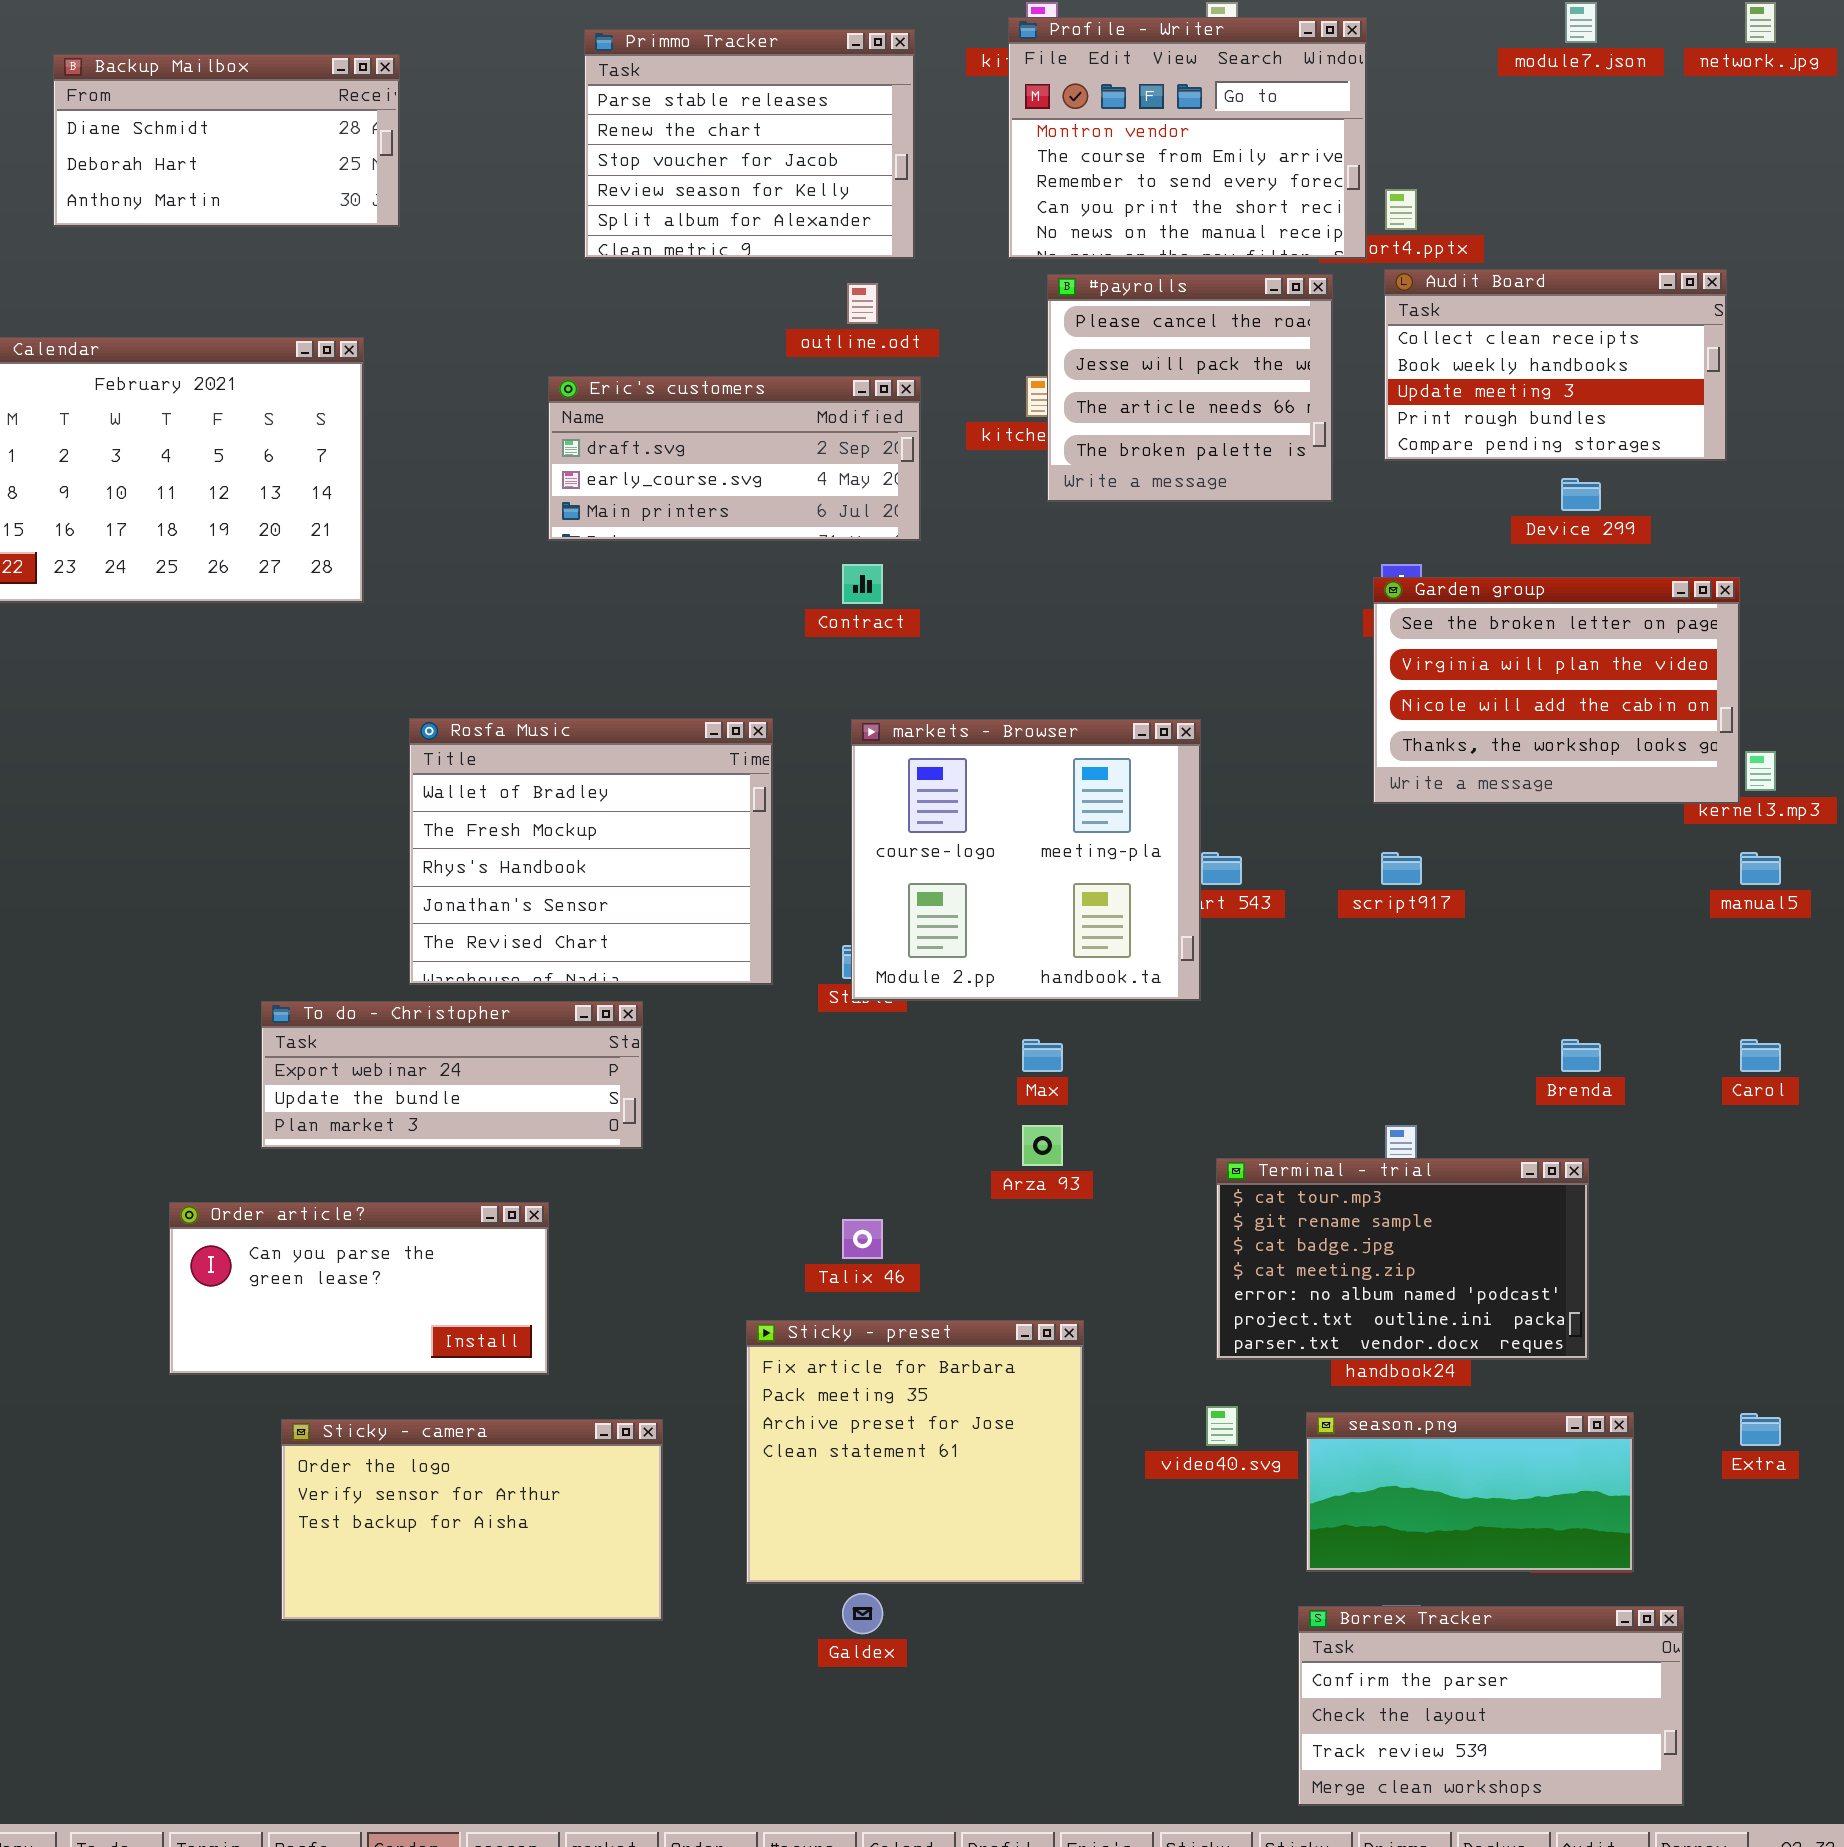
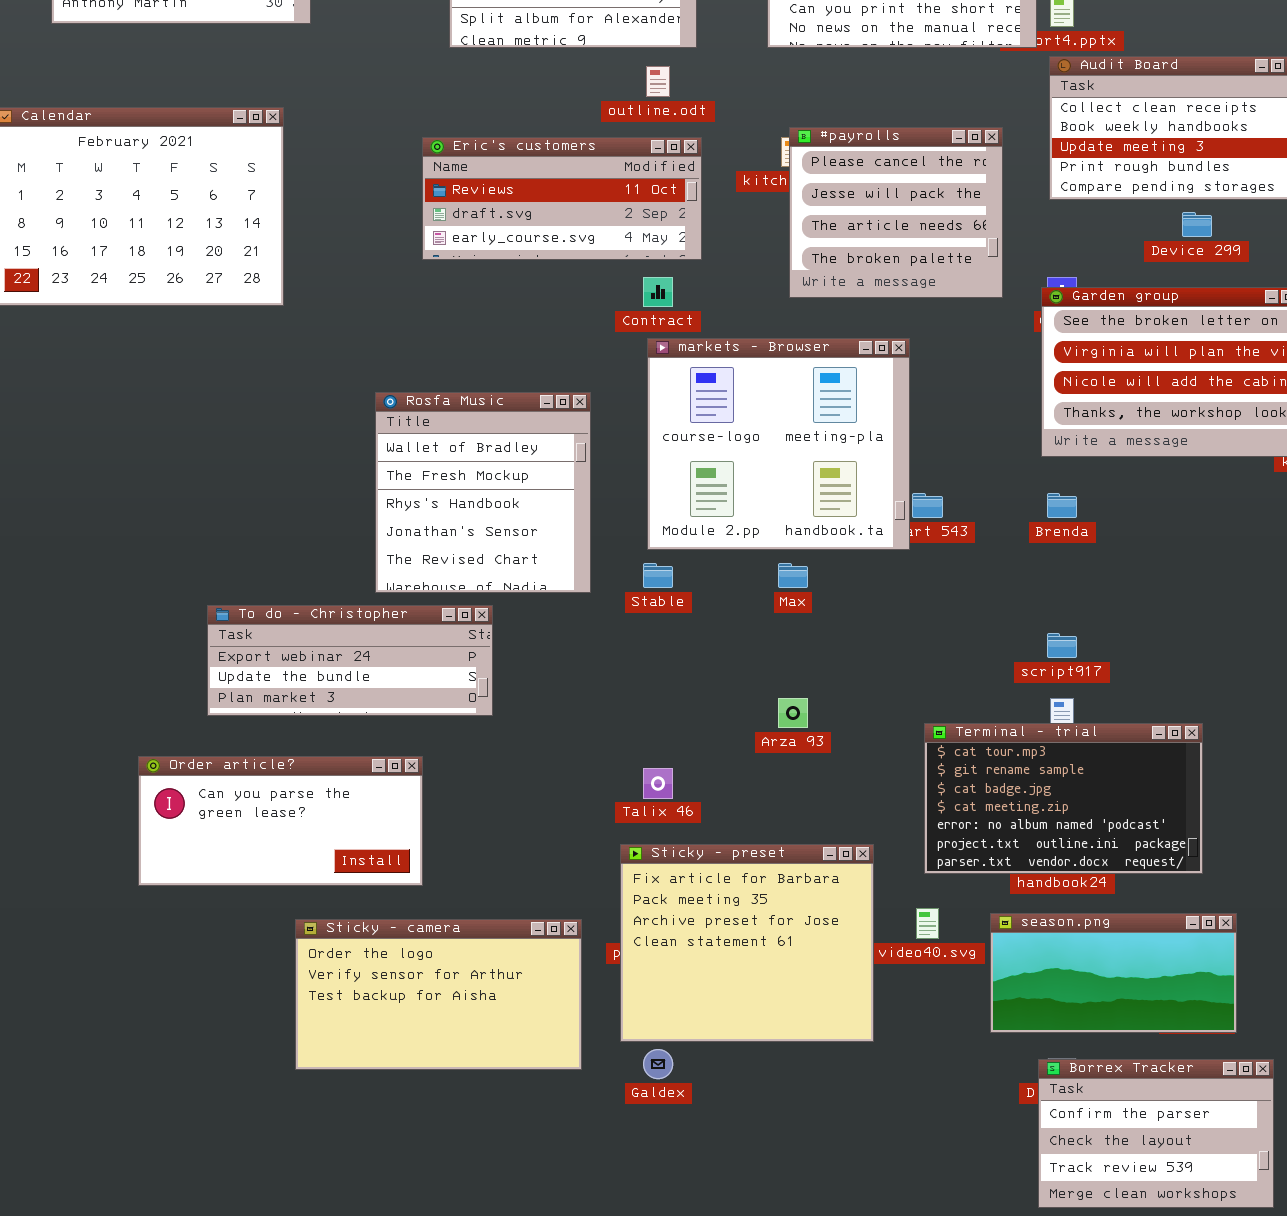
#payrolls: [1047,274,1333,502] -> [789,127,1003,298], moved
Eric's customers: [548,376,921,541] -> [422,137,702,260], scrolled up 1 row
Rosfa Music: [409,718,773,985] -> [375,392,591,593], resized
markets - Browser: [851,719,1201,1001] -> [647,338,910,550], moved
script917: [1381,852,1422,885] -> [1047,633,1077,658], moved
Max: [1022,1039,1063,1072] -> [778,563,808,588], moved
Brenda: [1561,1039,1601,1072] -> [1047,493,1077,518], moved
Sticky - preset: [746,1320,1084,1584] -> [620,844,874,1042], moved
Sticky - camera: [281,1419,663,1621] -> [295,919,582,1070], moved
Borrex Tracker: [1298,1606,1684,1806] -> [1038,1059,1274,1208], resized

